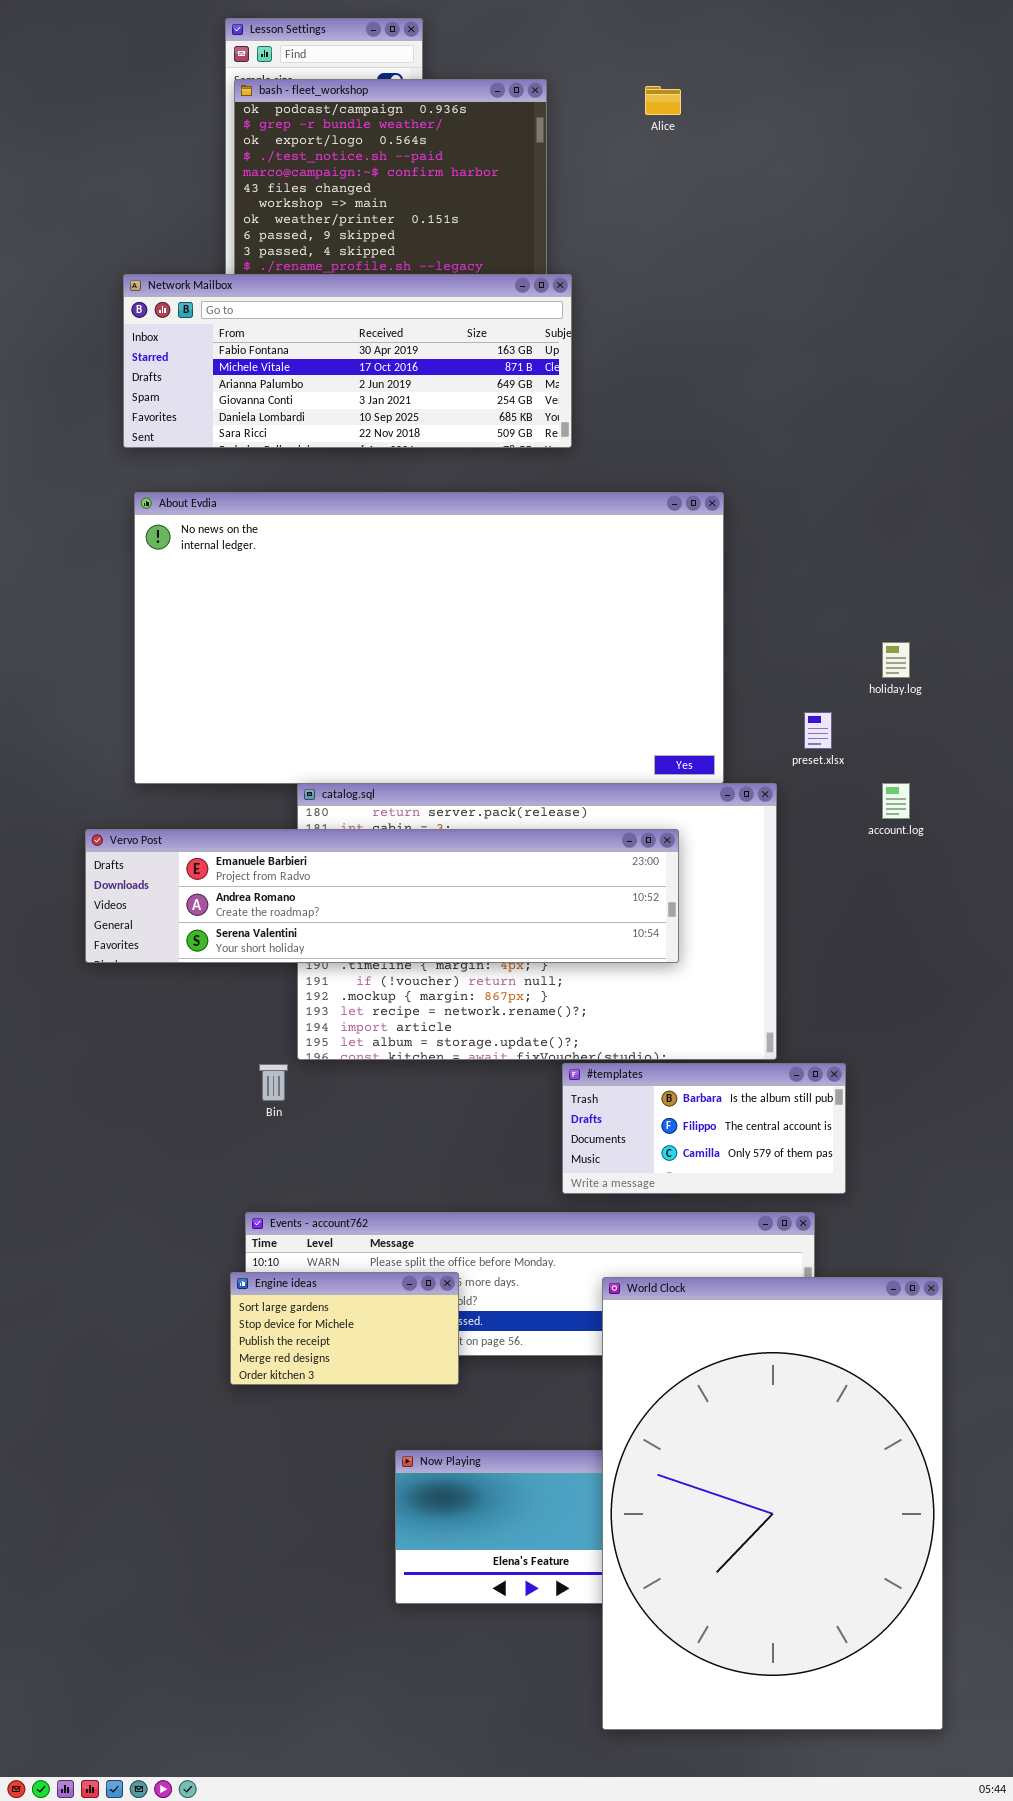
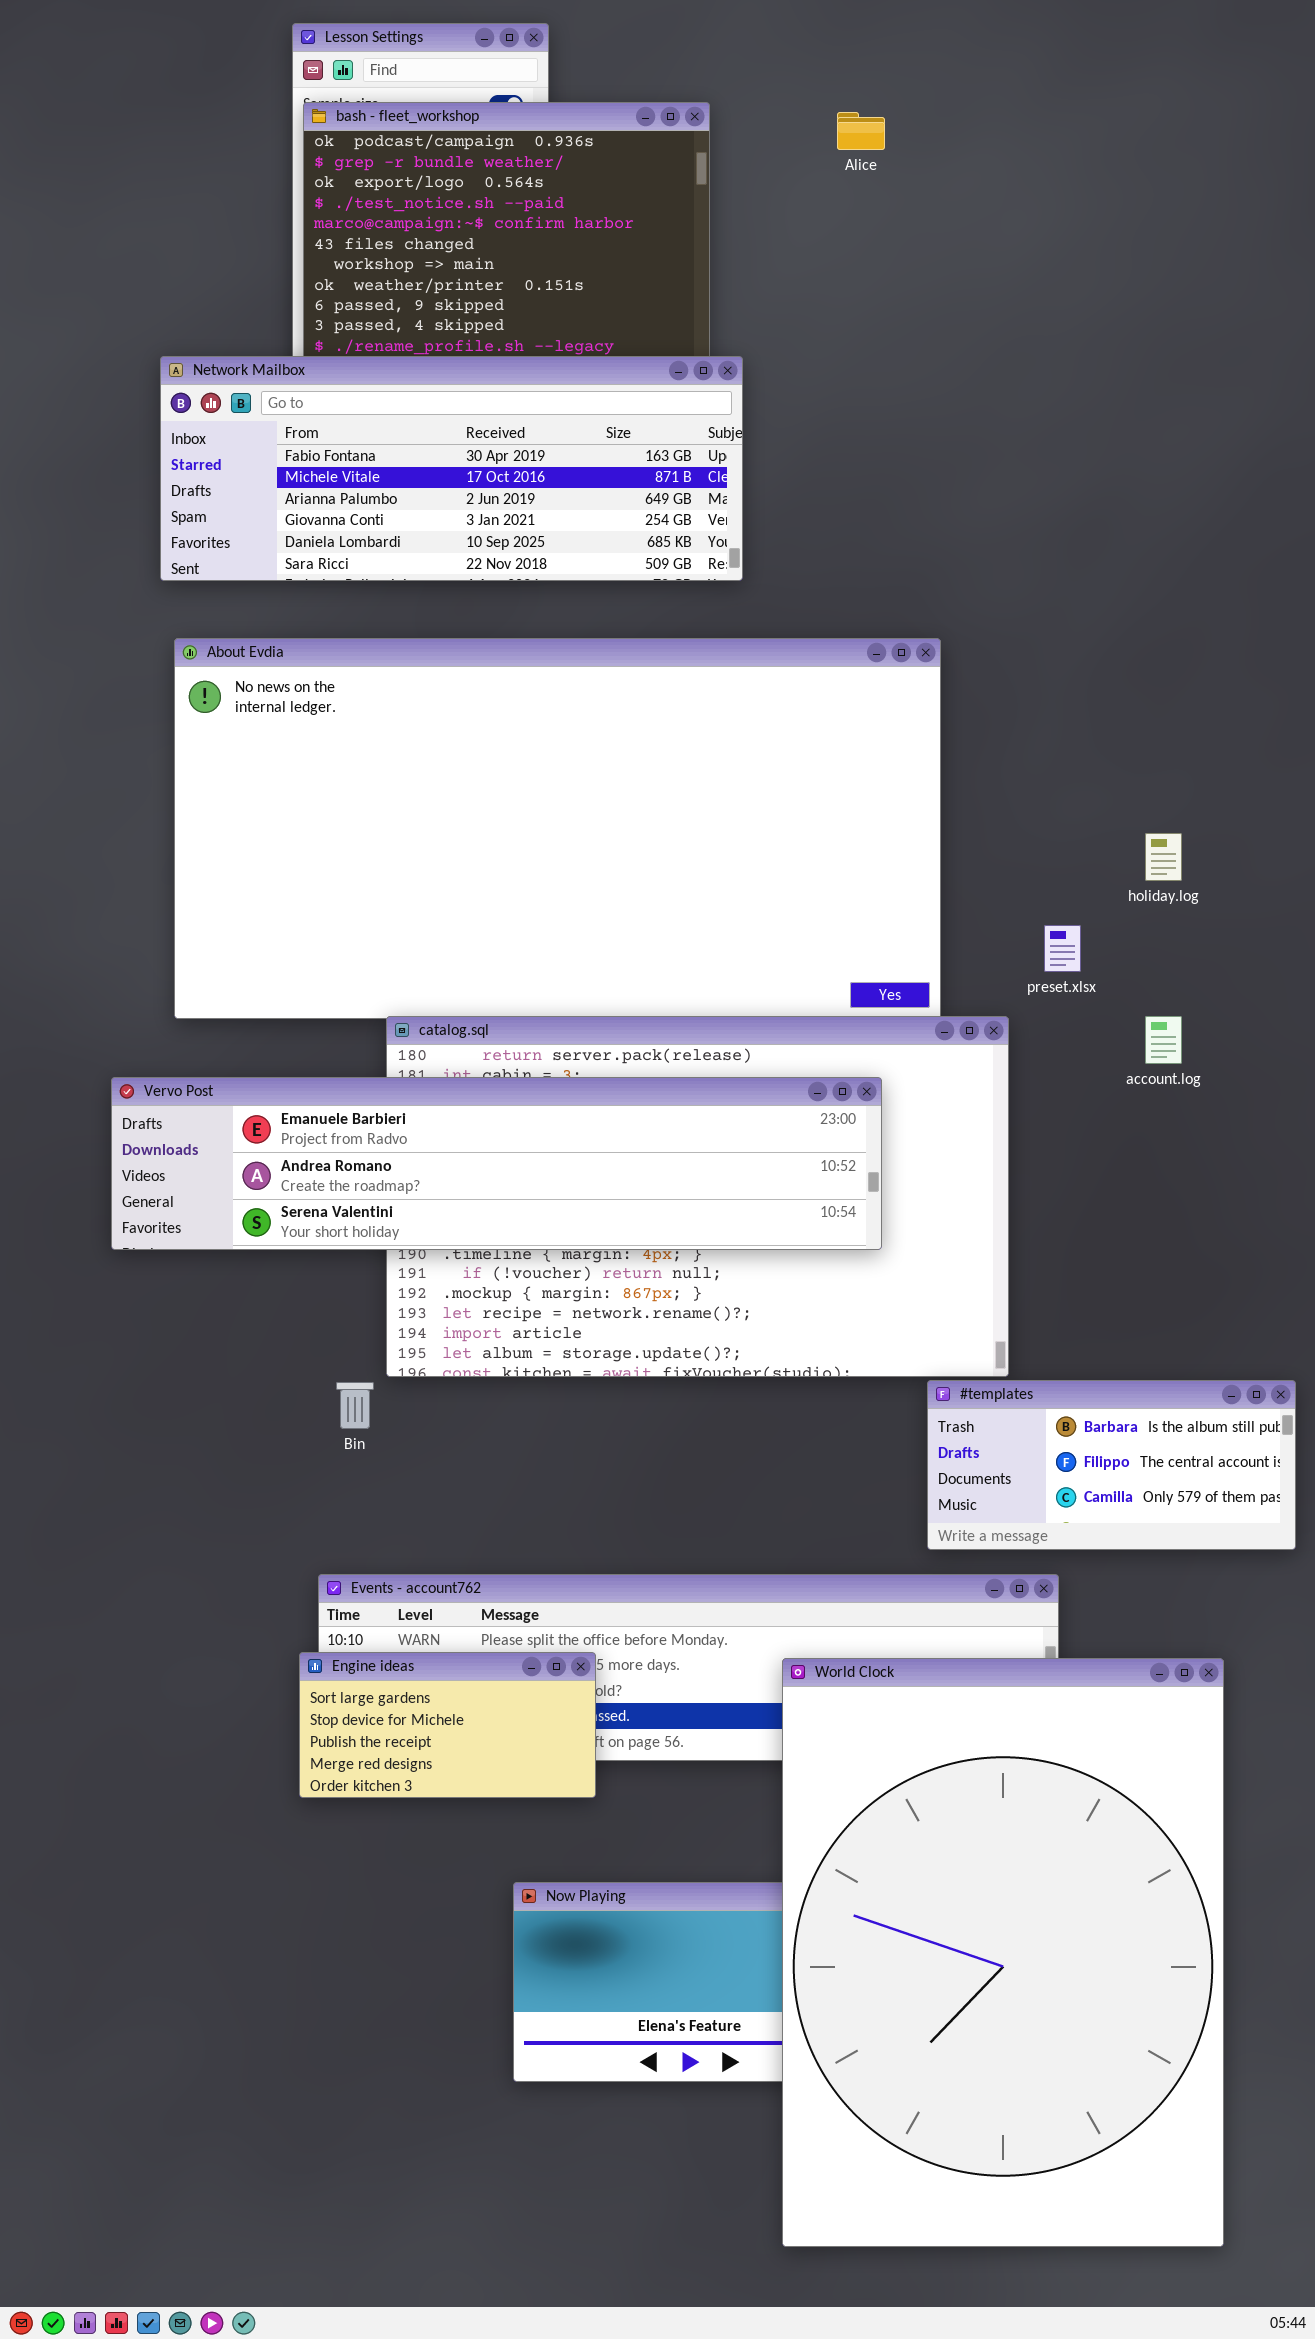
#templates: [562,1063,846,1194] -> [927,1380,1296,1550], moved

